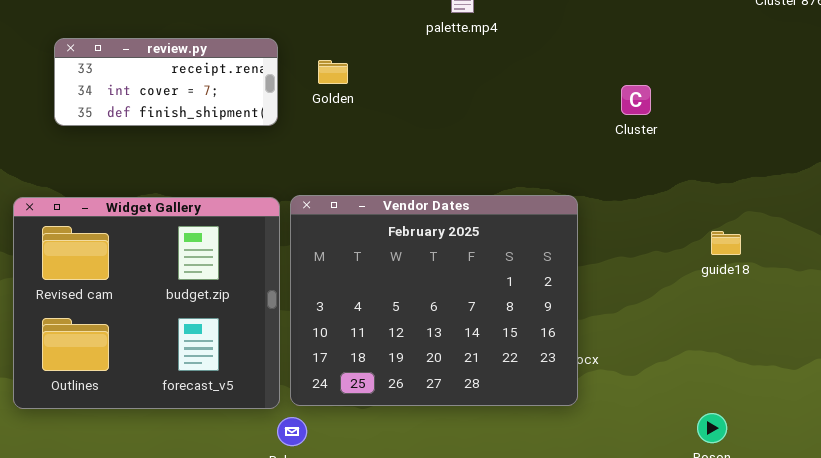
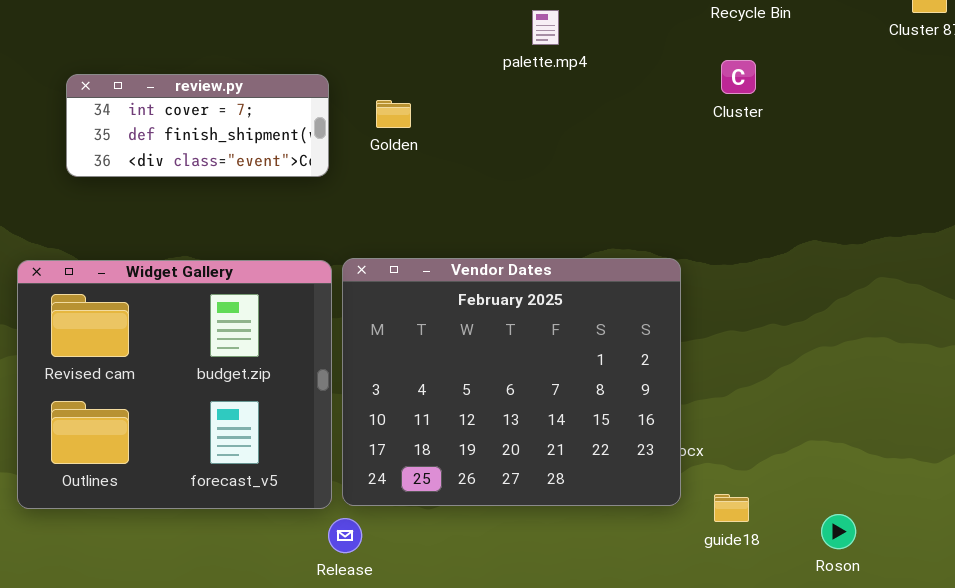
review.py: [54,38,278,126] -> [66,74,329,177], scrolled down 1 row
Cluster: [621,85,651,115] -> [721,60,756,94], moved
guide18: [711,231,741,255] -> [714,494,749,522], moved

